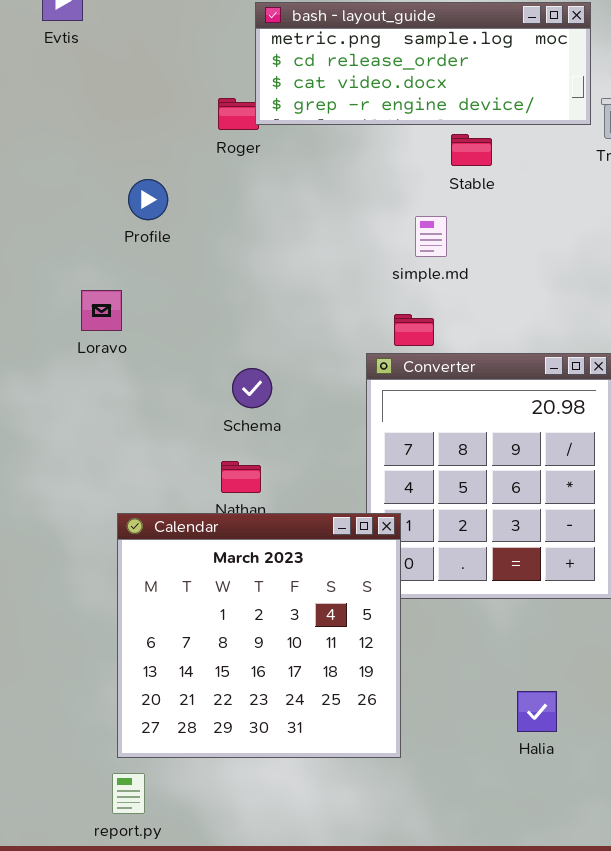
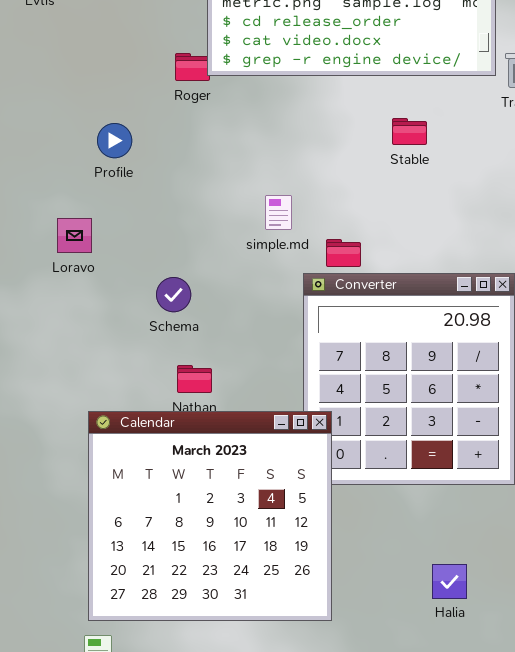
Stable: [451,134,492,166] -> [392,118,427,145], moved
simple.md: [415,216,447,257] -> [265,195,292,230], moved
Schema: [232,368,272,408] -> [156,277,191,312], moved

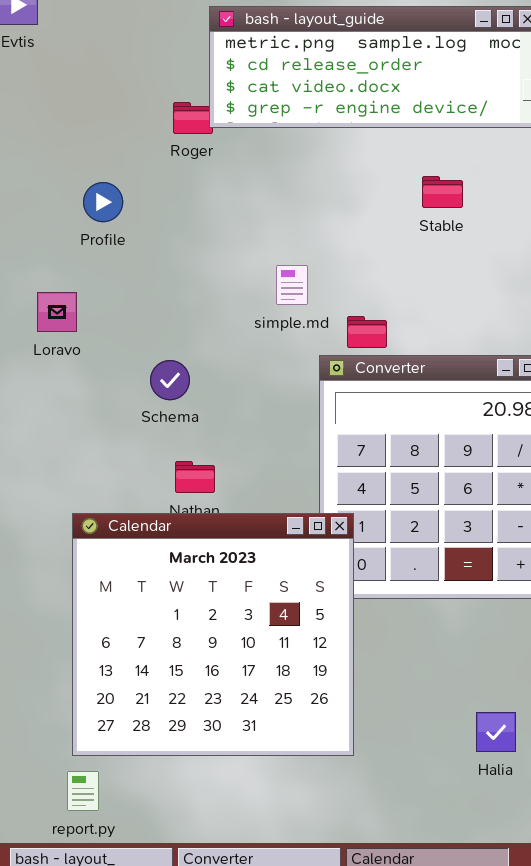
Halia: [432,564,467,599] -> [476,712,516,752], moved

